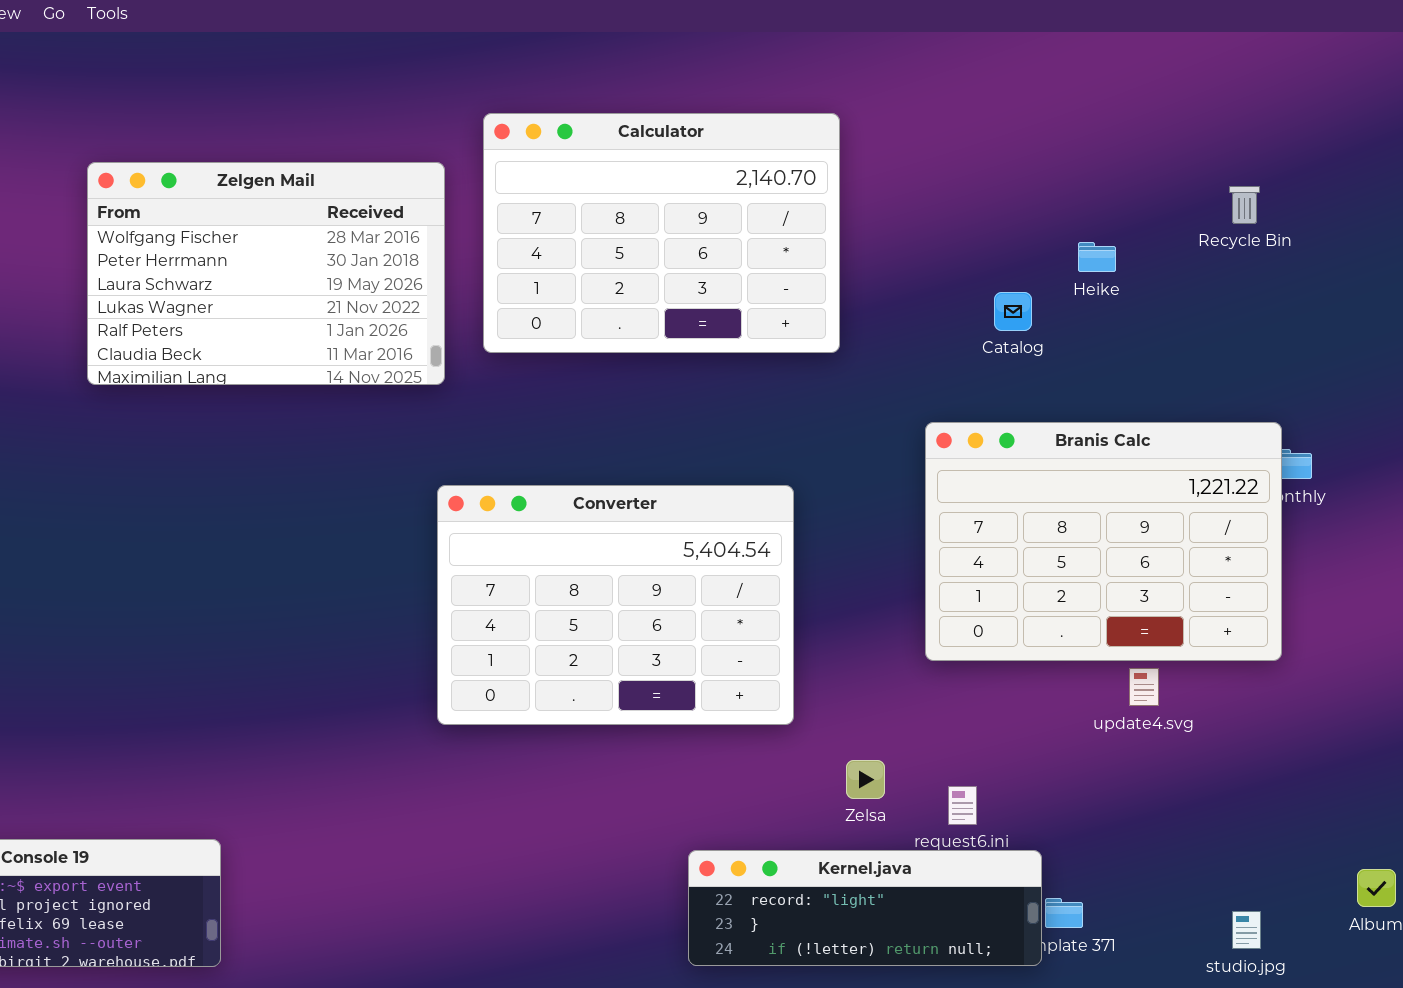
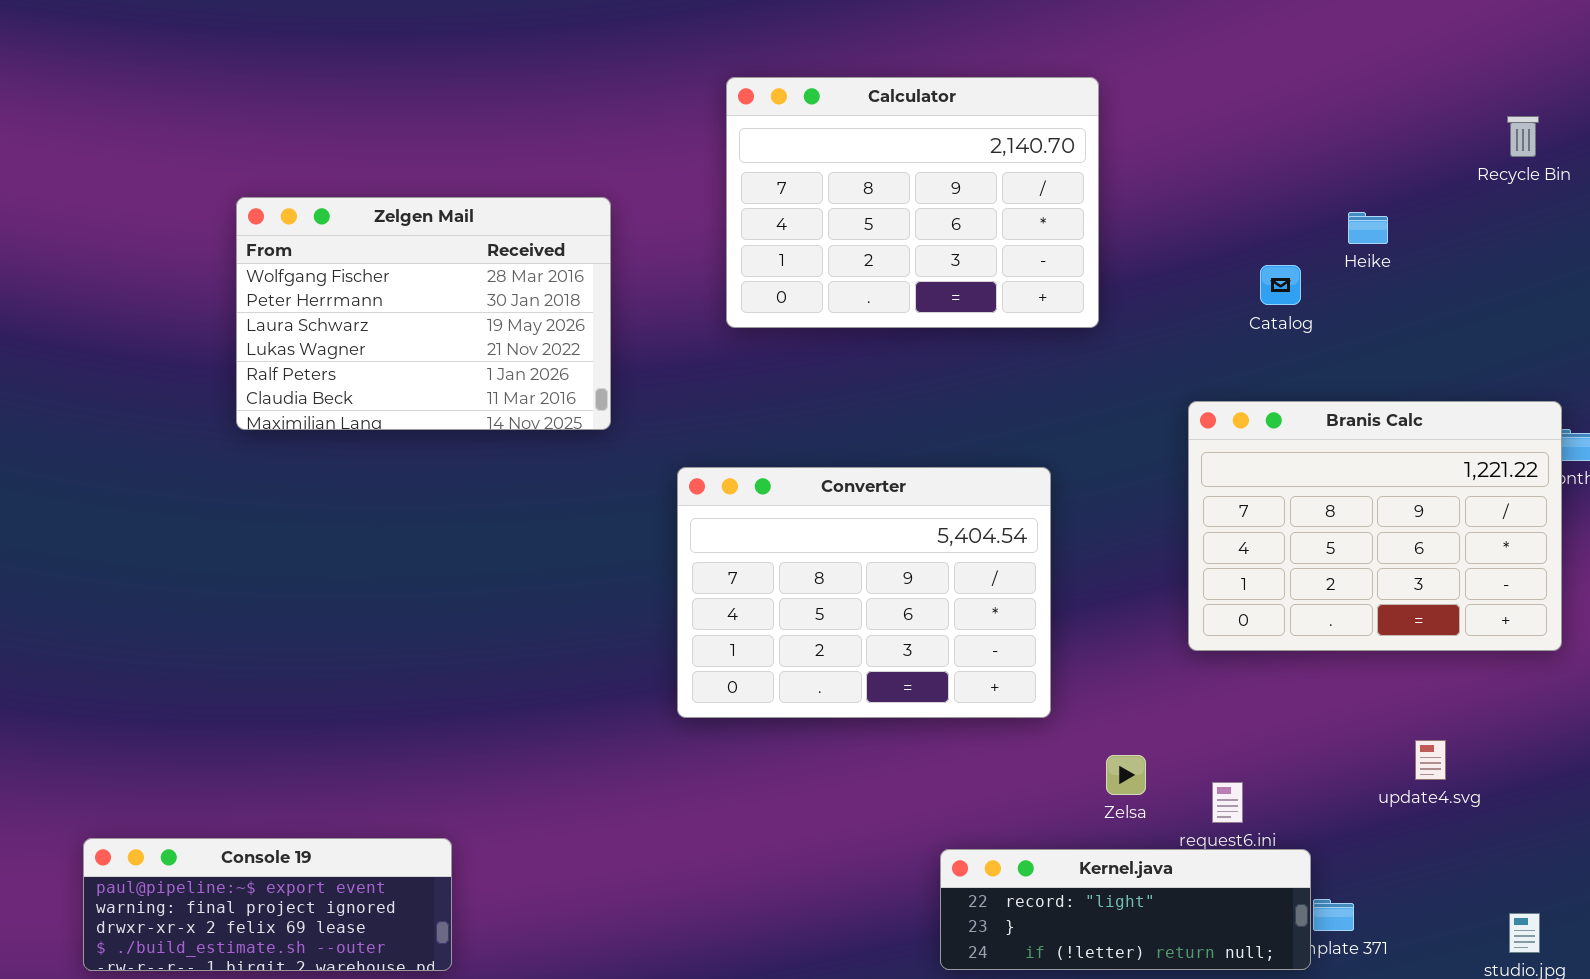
Zelgen Mail: [87,162,445,385] -> [236,197,611,430], moved
Recycle Bin: [1229,186,1260,224] -> [1507,116,1539,157], moved
update4.svg: [1129,668,1159,706] -> [1415,740,1446,780], moved

